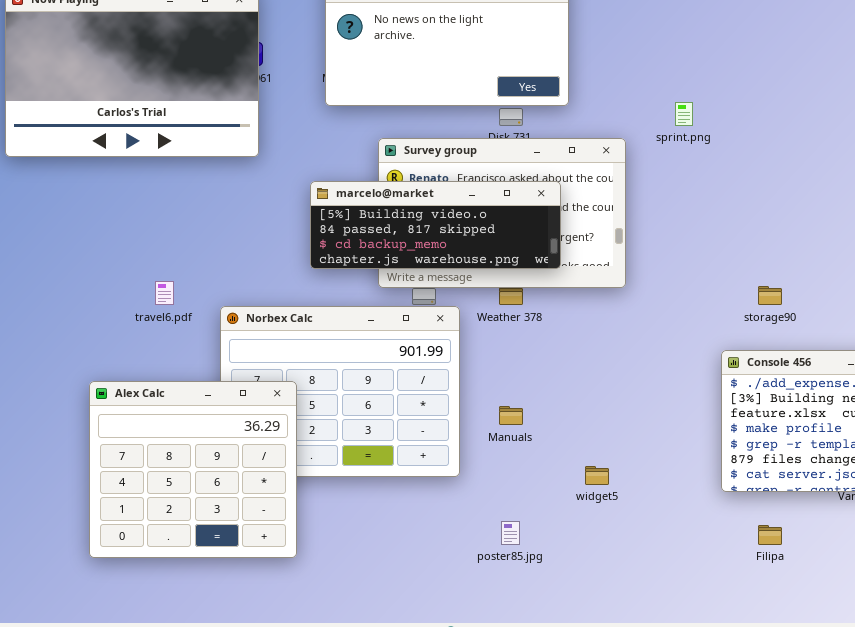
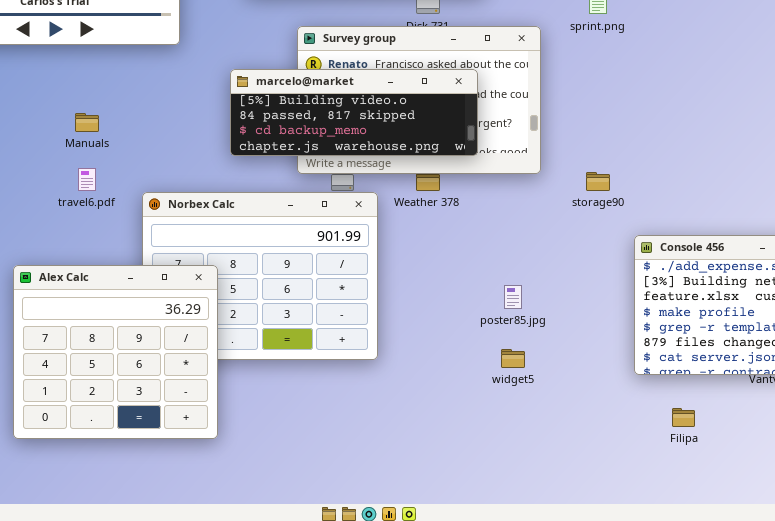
storage90: [758,286,782,305] -> [586,172,610,191], moved
Manuals: [499,406,523,425] -> [75,113,99,132], moved
poster85.jpg: [501,521,520,545] -> [504,285,522,309], moved

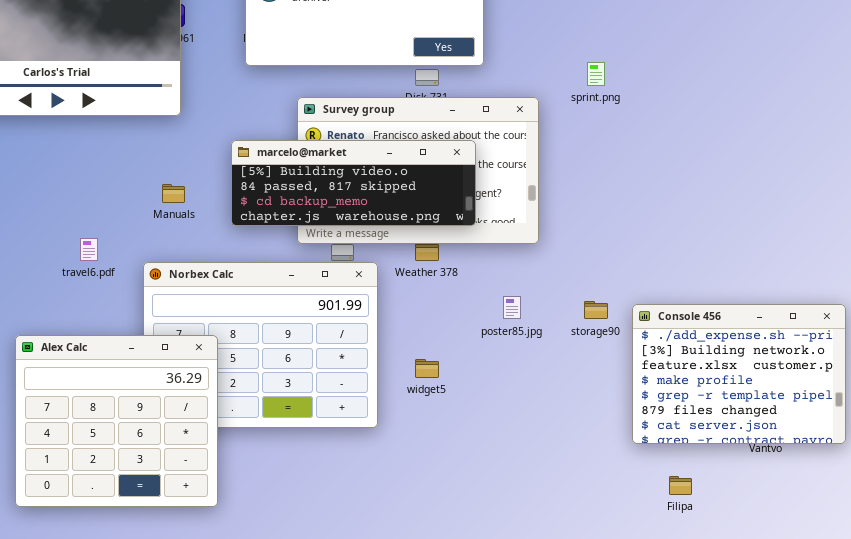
Manuals: [75,113,99,132] -> [162,184,185,203], moved
storage90: [586,172,610,191] -> [584,301,608,319], moved
poster85.jpg: [504,285,522,309] -> [503,296,521,319], moved
widget5: [501,349,525,368] -> [415,359,439,378], moved

